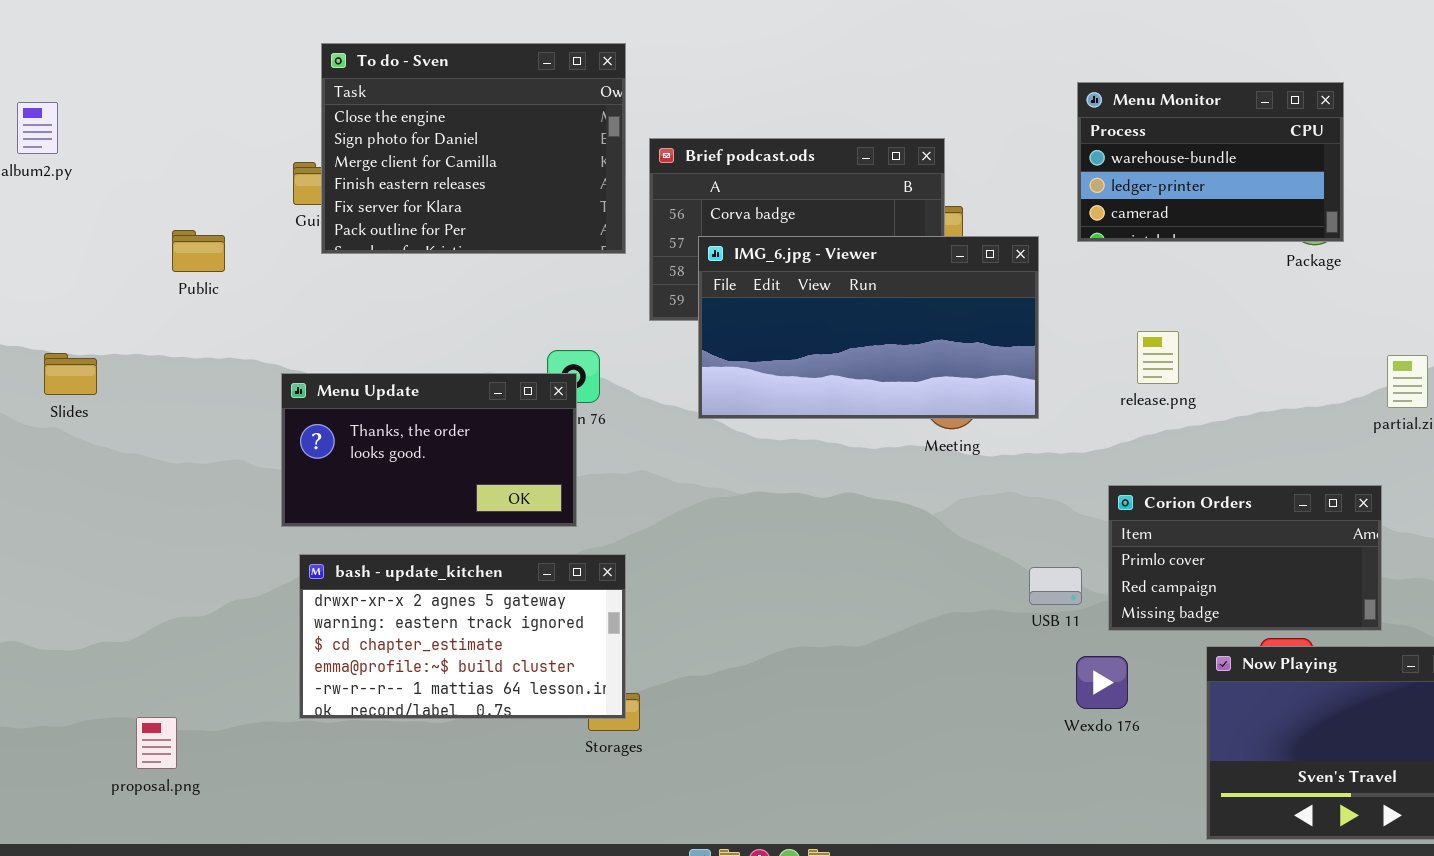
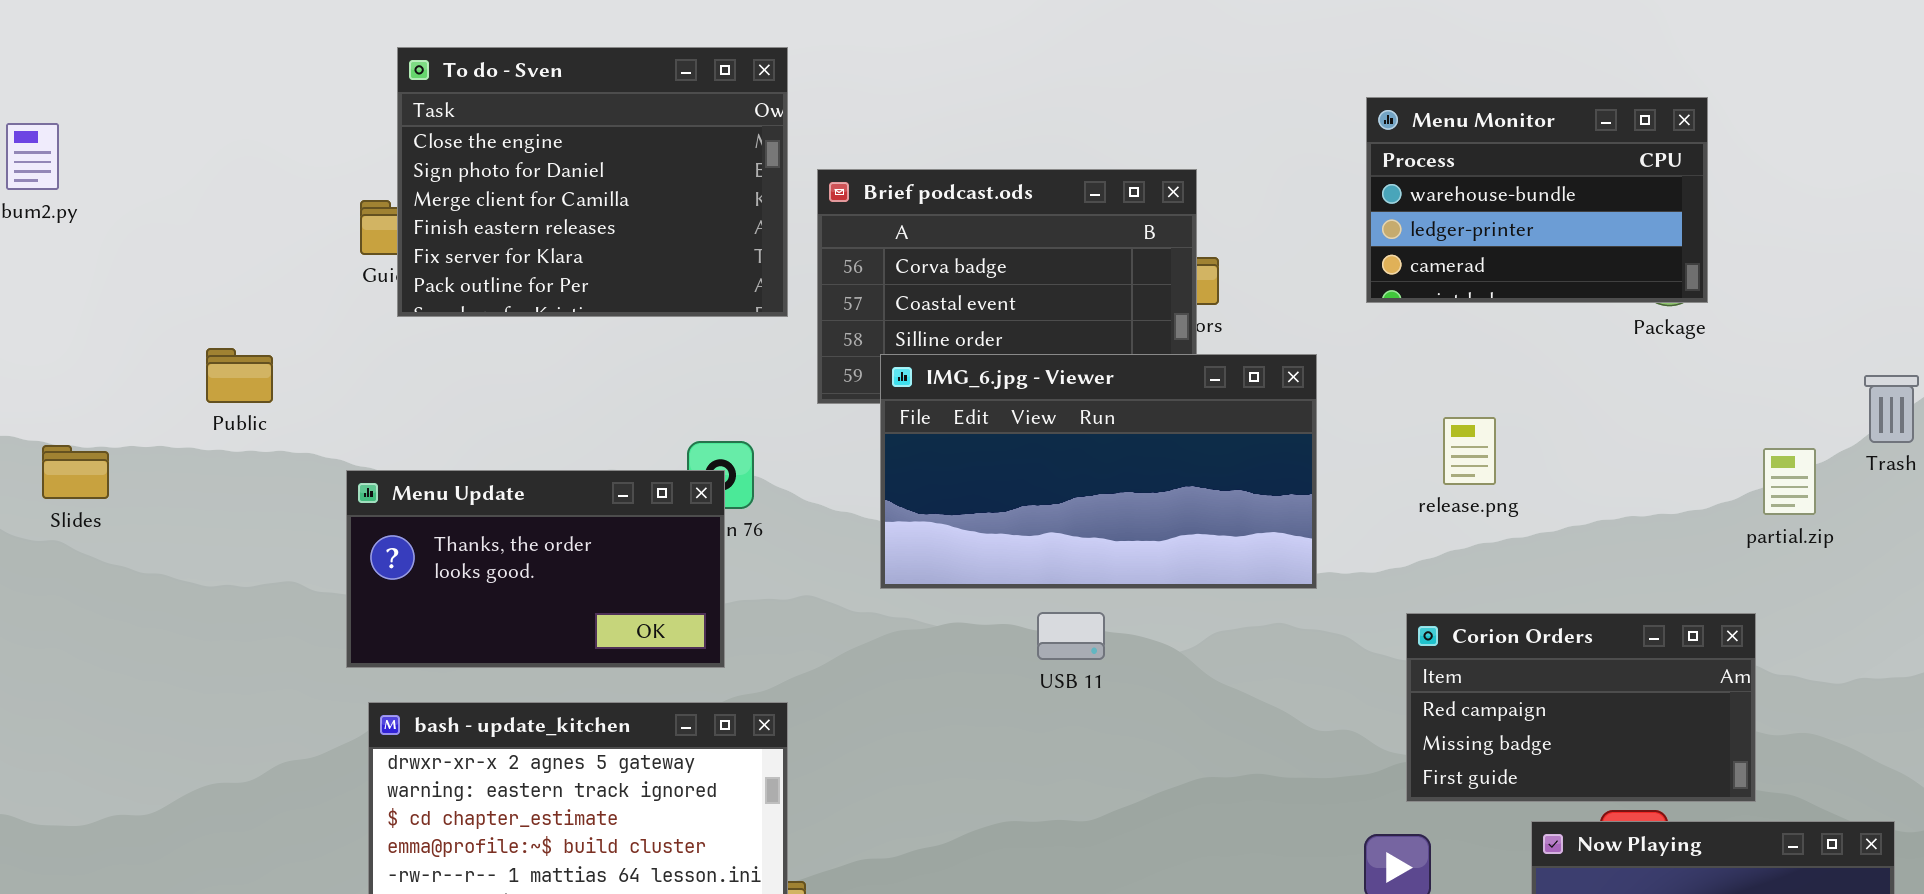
Public: [172,230,225,272] -> [206,348,273,403], moved
IMG_6.jpg - Viewer: [698,236,1039,419] -> [880,354,1317,589], moved
Corion Orders: [1108,485,1382,631] -> [1406,613,1756,802], scrolled down 1 row
USB 11: [1029,567,1082,605] -> [1037,612,1105,660], moved

